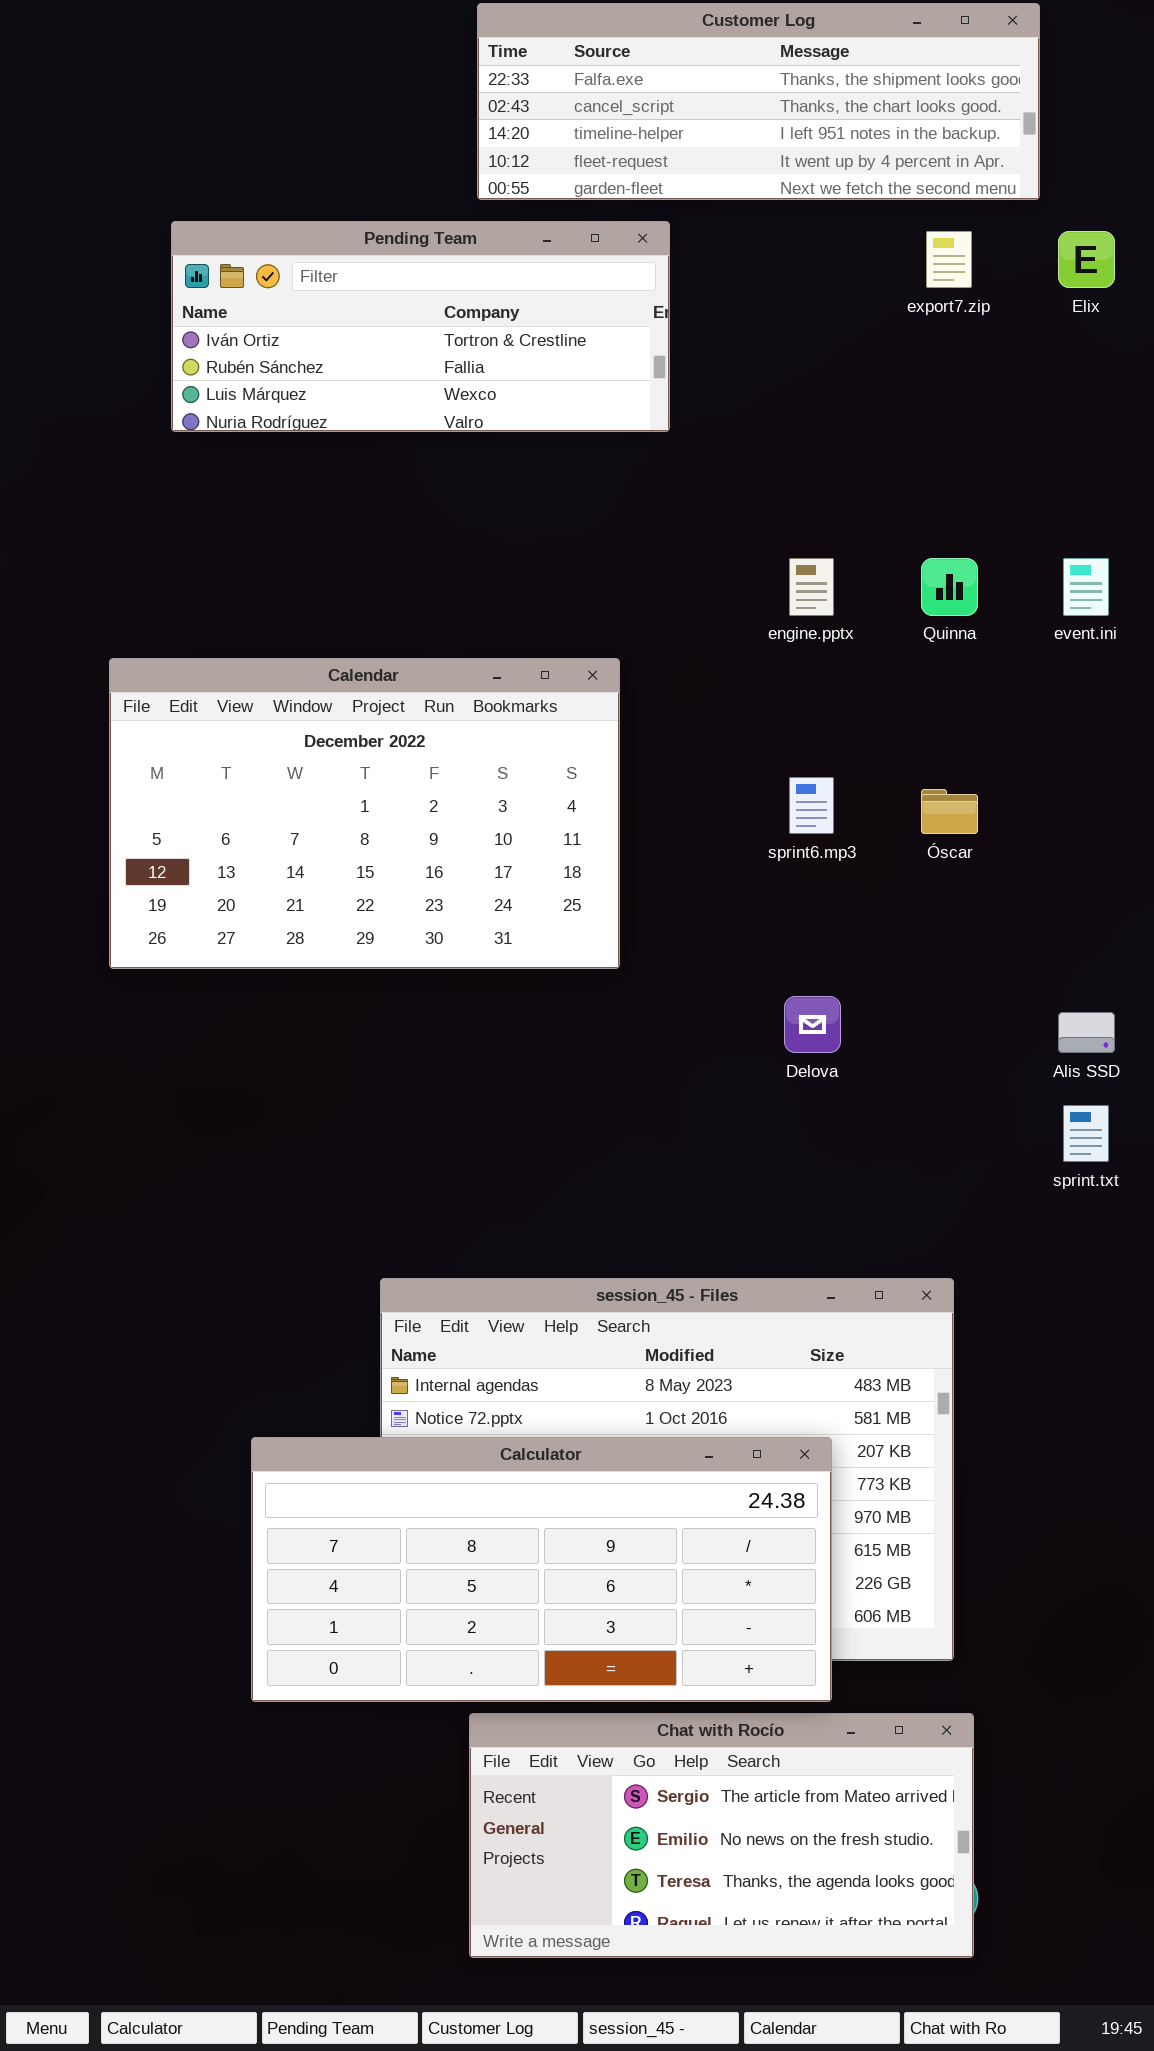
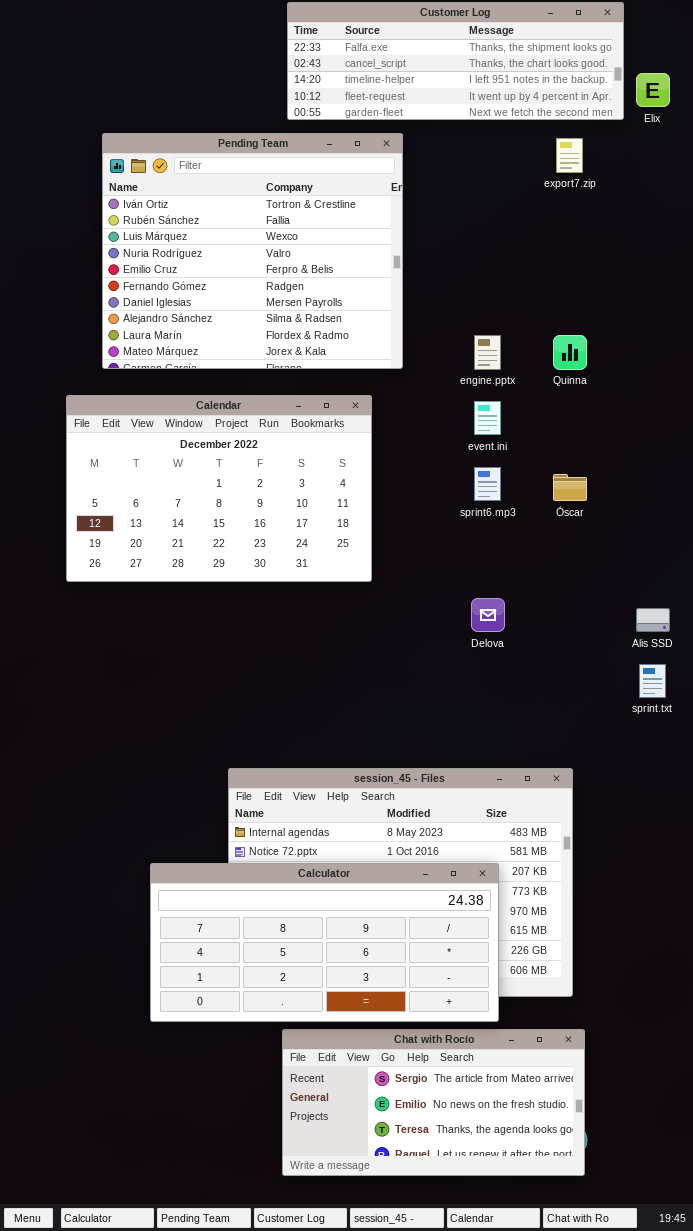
Pending Team: [171,221,670,432] -> [102,133,403,369], resized
Elix: [1058,231,1115,288] -> [636,73,670,107], moved
event.ini: [1063,558,1109,616] -> [474,401,501,435], moved

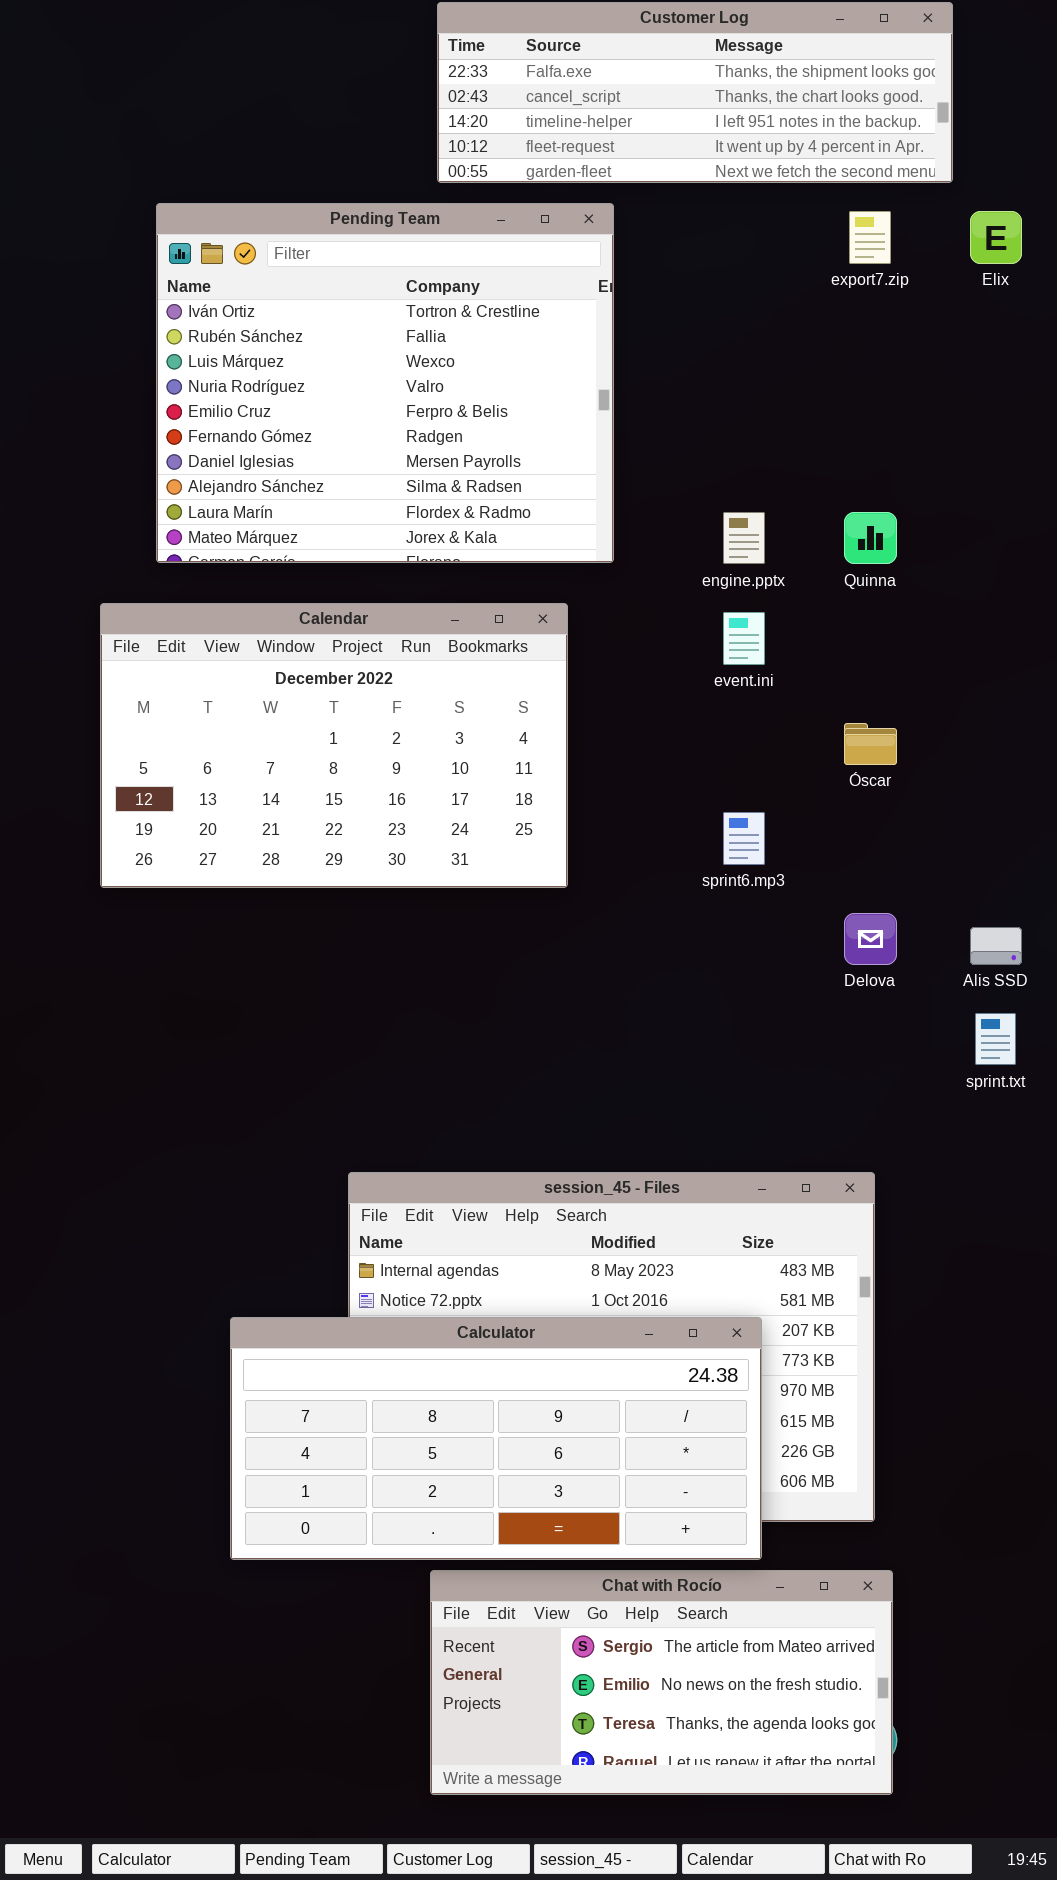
Elix: [636,73,670,107] -> [970,211,1022,264], moved
sprint6.mp3: [474,467,501,501] -> [723,812,765,865], moved
Delova: [471,598,505,632] -> [844,913,897,965], moved

